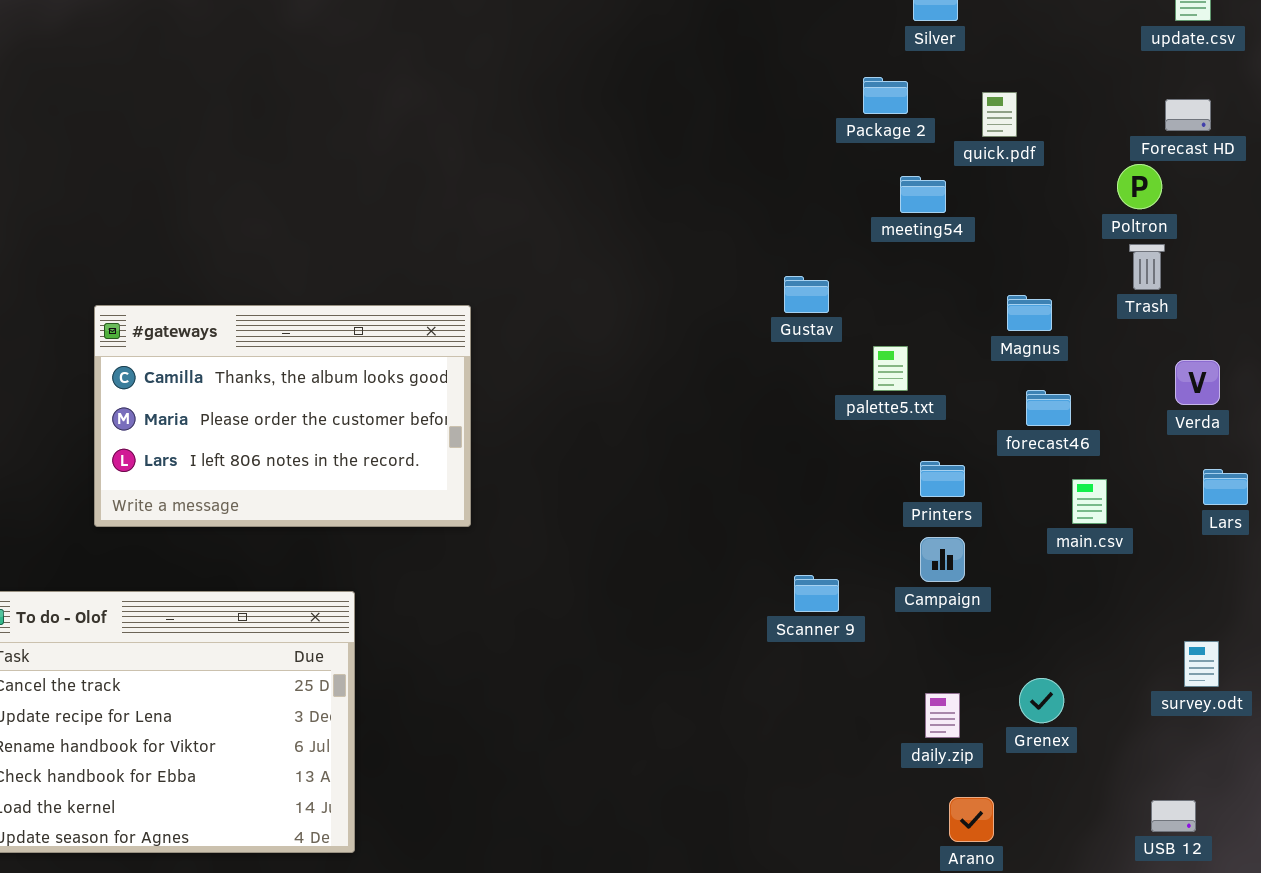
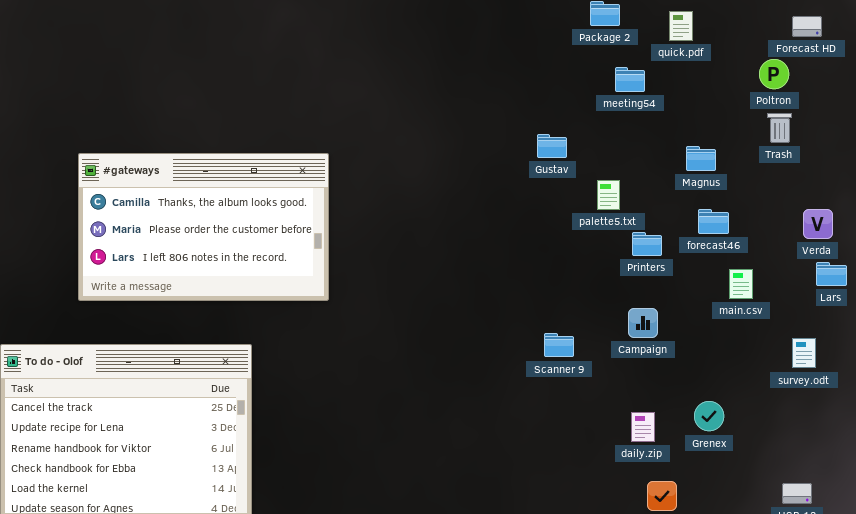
Verda: [1175,360,1220,405] -> [803,209,833,239], moved
Printers: [920,461,965,497] -> [632,232,662,256], moved
survey.odt: [1184,641,1219,687] -> [792,338,816,368], moved

